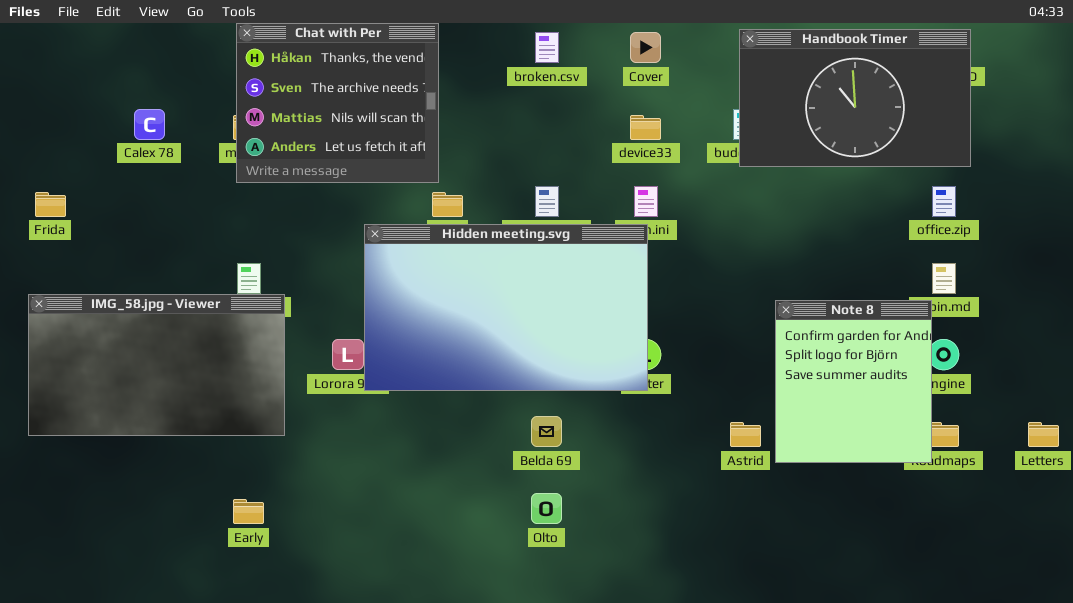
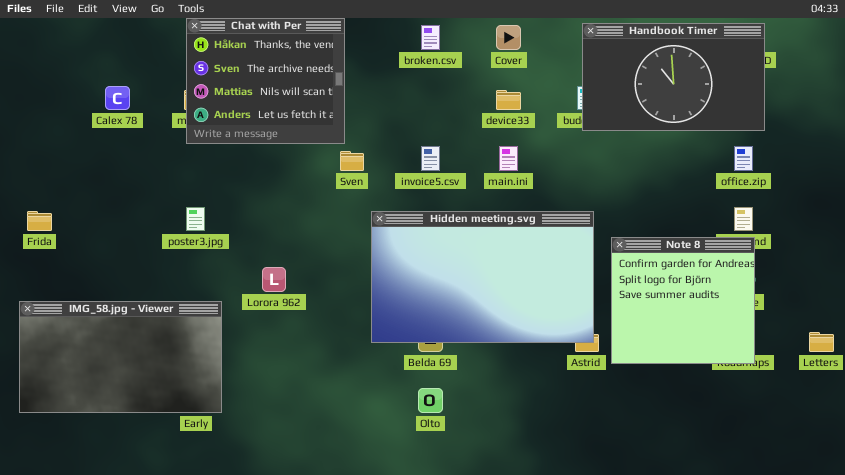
Frida: [35,192,66,217] -> [27,211,52,231], moved
Hidden meeting.svg: [364,224,648,391] -> [371,211,594,343], moved
IMG_58.jpg - Viewer: [28,294,285,436] -> [19,301,222,413], moved
Note 8: [775,300,932,463] -> [611,237,755,364], resized

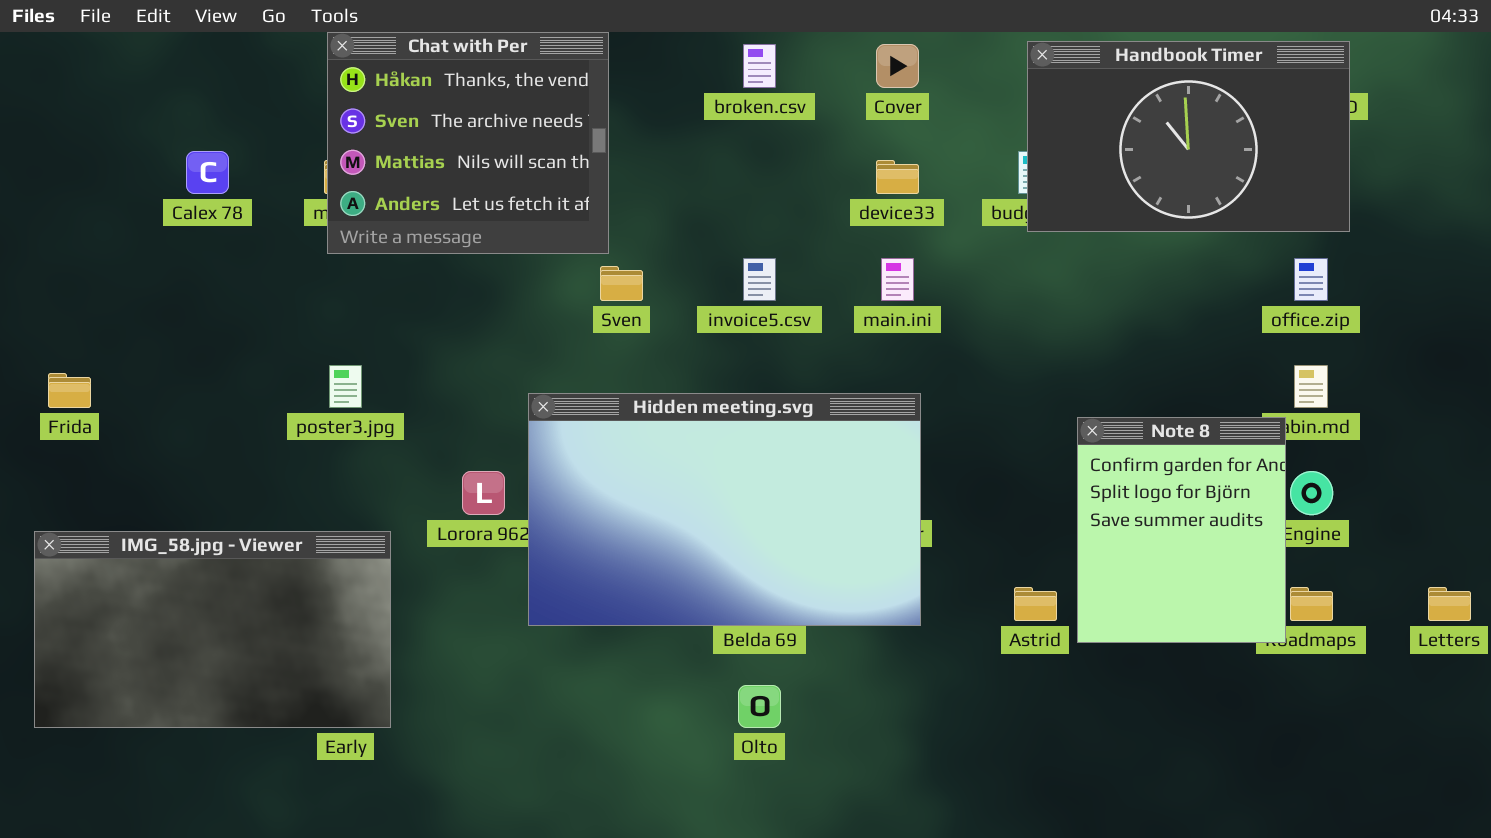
Hidden meeting.svg: [371,211,594,343] -> [528,393,921,626], moved
Note 8: [611,237,755,364] -> [1077,417,1286,643], resized

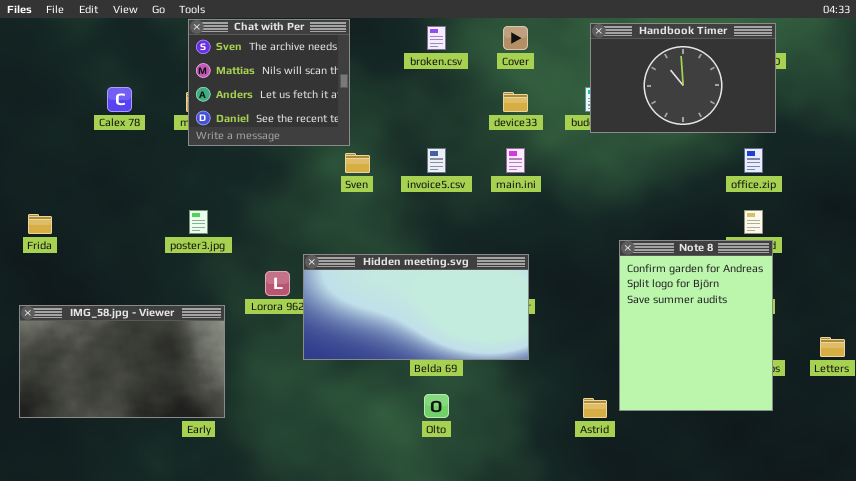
Chat with Per: [327,32,609,254] -> [188,19,350,146], scrolled down 1 row
Hidden meeting.svg: [528,393,921,626] -> [303,254,529,360], resized
Note 8: [1077,417,1286,643] -> [619,240,773,411], resized
Astrid: [1014,587,1057,621] -> [583,398,607,418], moved

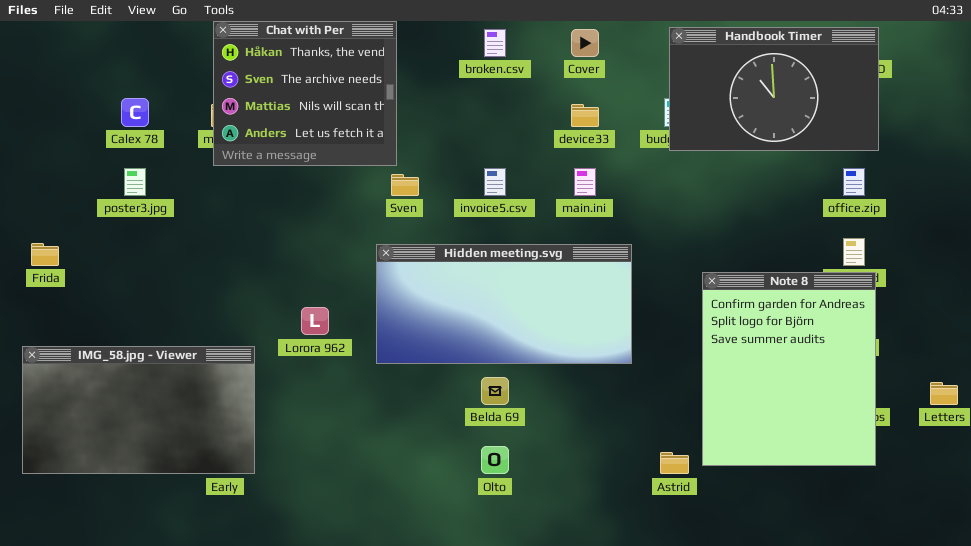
Chat with Per: [188,19,350,146] -> [213,21,397,166], scrolled up 1 row
poster3.jpg: [189,210,208,234] -> [124,168,146,196], moved
Hidden meeting.svg: [303,254,529,360] -> [376,244,632,364], moved

